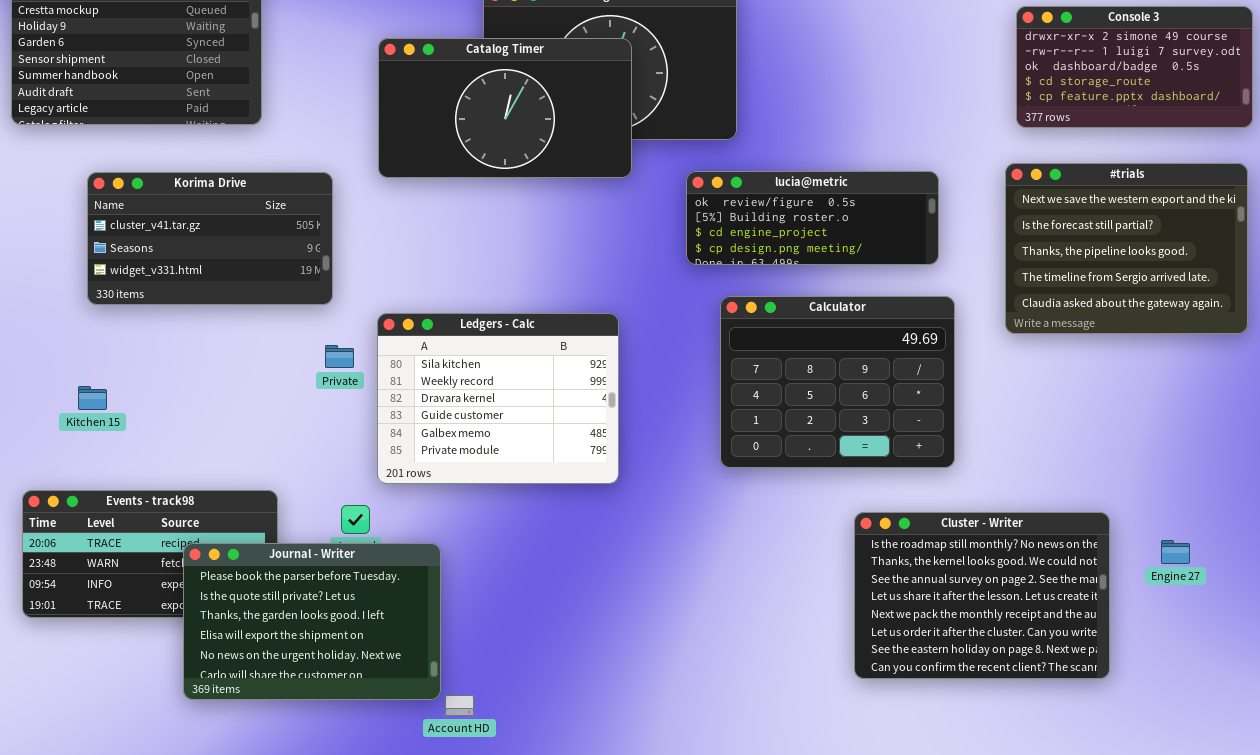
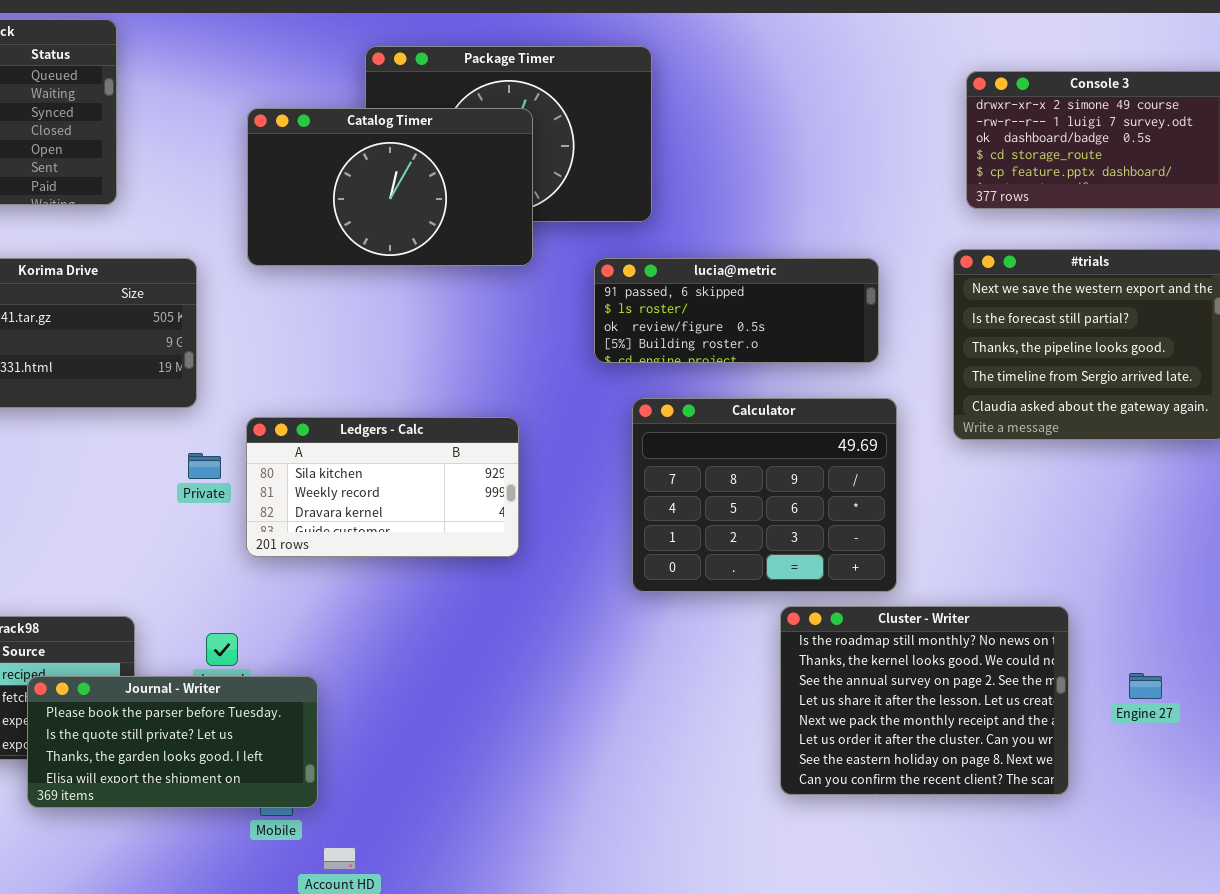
lucia@metric: [686,171,939,265] -> [594,258,879,363], scrolled up 2 rows
Ledgers - Calc: [377,313,619,484] -> [246,417,519,557], resized
Cluster - Writer: [854,512,1110,679] -> [780,606,1069,795], moved
Journal - Writer: [183,543,441,700] -> [27,676,318,808], resized

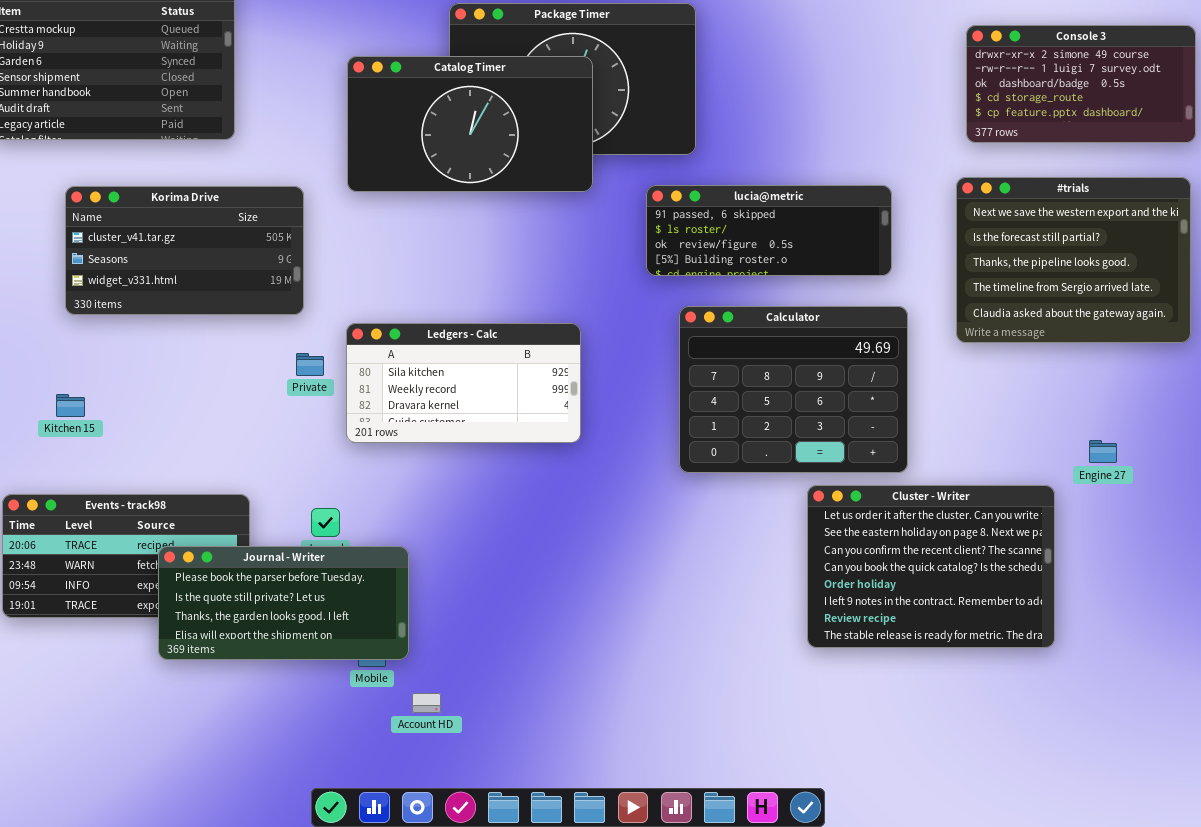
Cluster - Writer: [780,606,1069,795] -> [807,485,1055,648], scrolled down 5 rows
Engine 27: [1129,673,1162,699] -> [1089,440,1117,463], moved

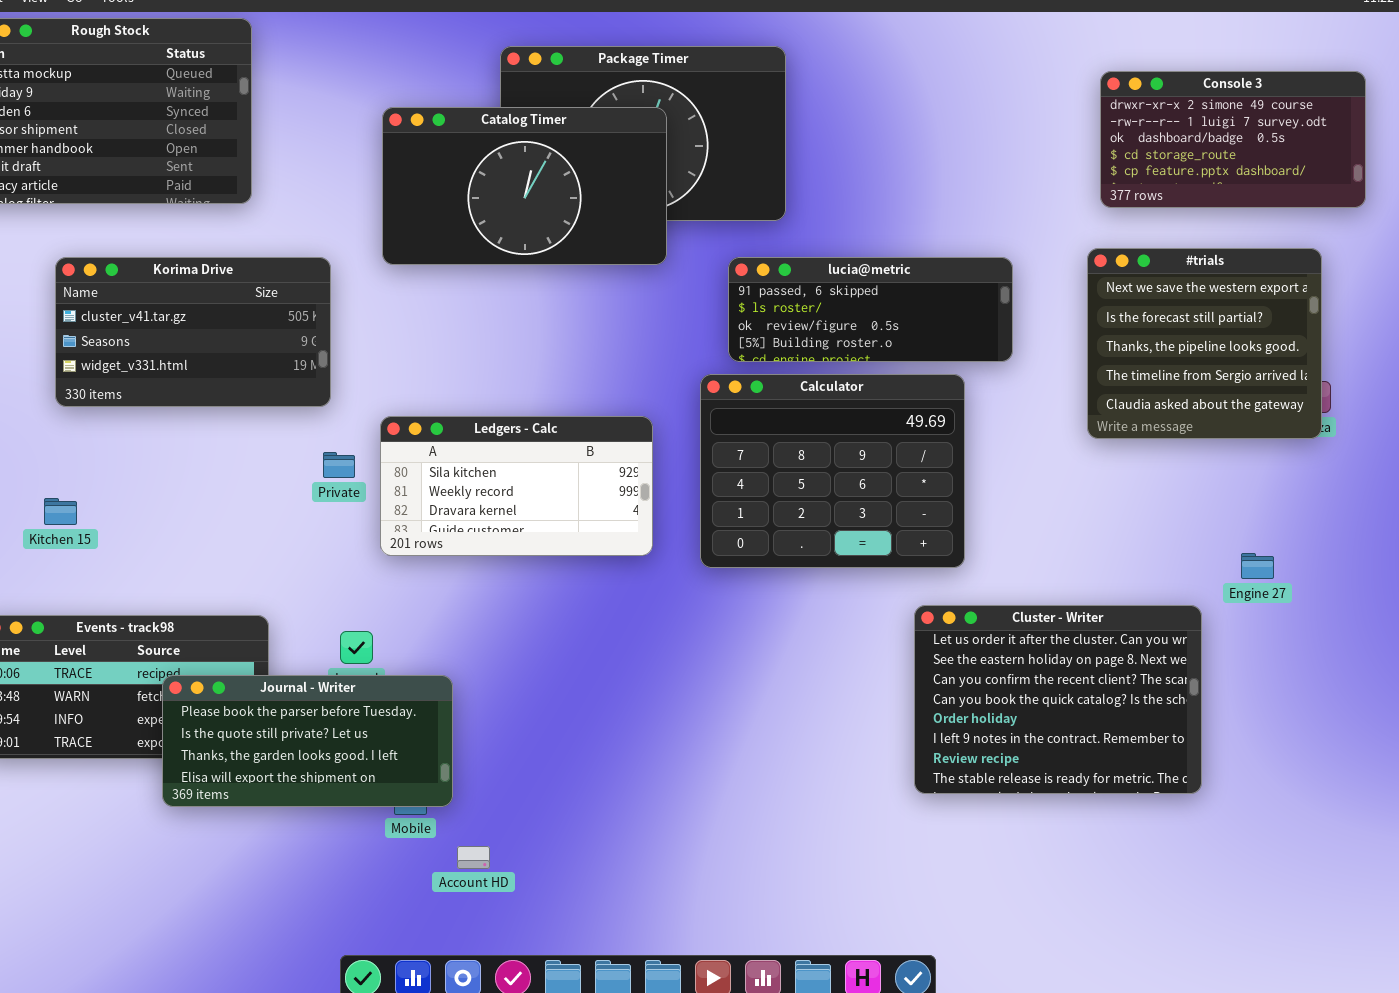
#trials: [956,177,1191,343] -> [1087,248,1322,439], resized
Calculator: [679,306,908,473] -> [700,374,965,568], moved

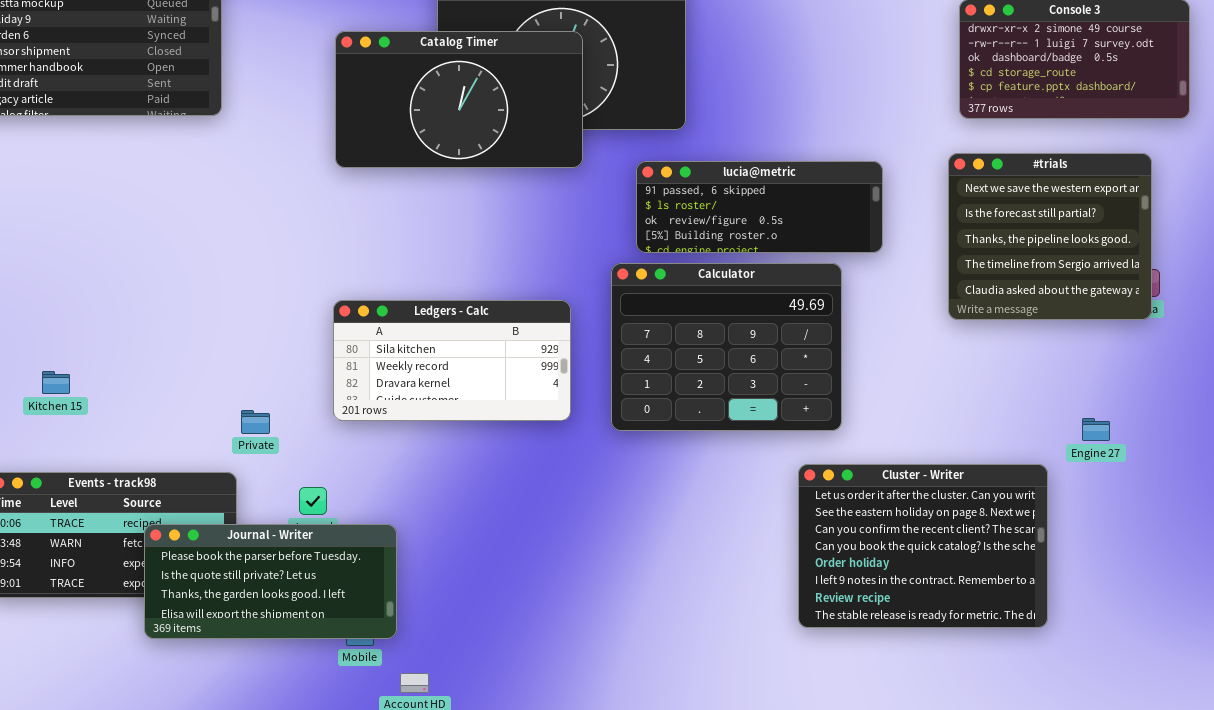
Korima Drive: [55,257,331,407] -> none, closed
Private: [323,452,355,478] -> [241,410,270,434], moved

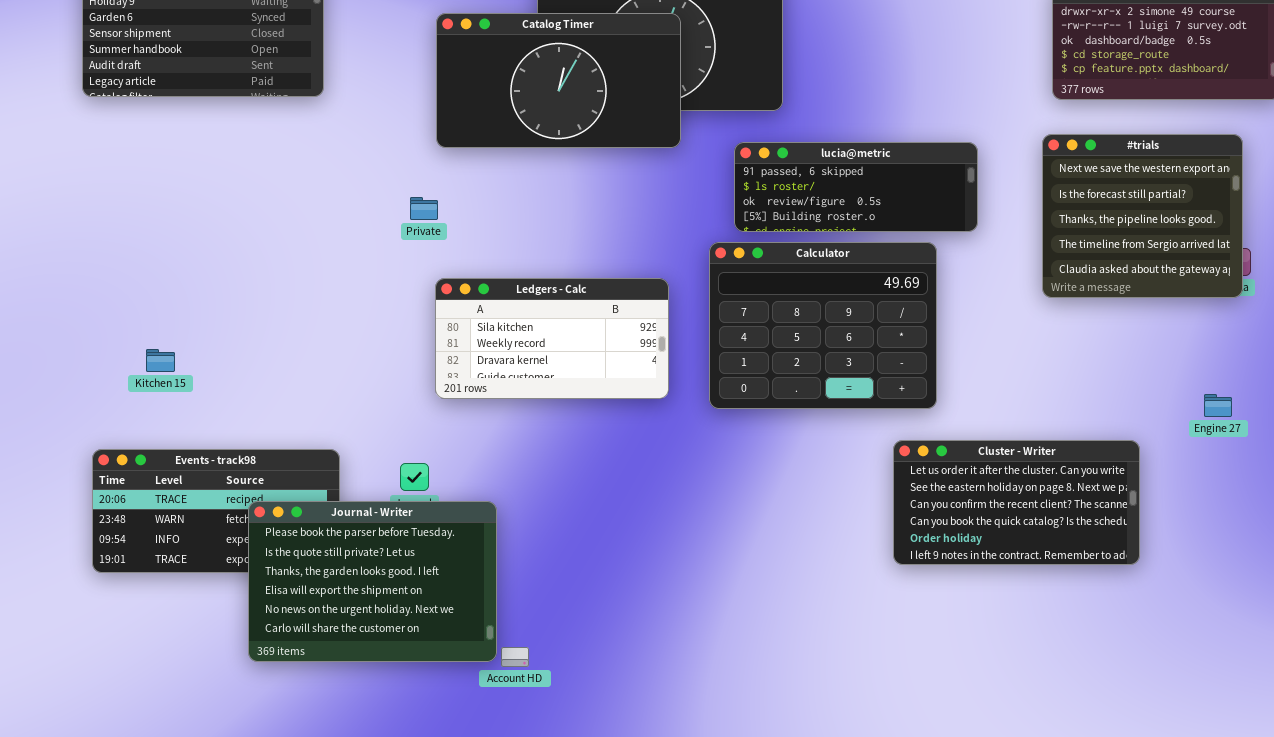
Private: [241,410,270,434] -> [410,197,438,220], moved
Engine 27: [1082,418,1110,441] -> [1204,394,1232,417], moved
Cluster - Writer: [798,464,1048,628] -> [893,440,1140,565], resized
Journal - Writer: [144,524,397,639] -> [248,501,497,662], resized

